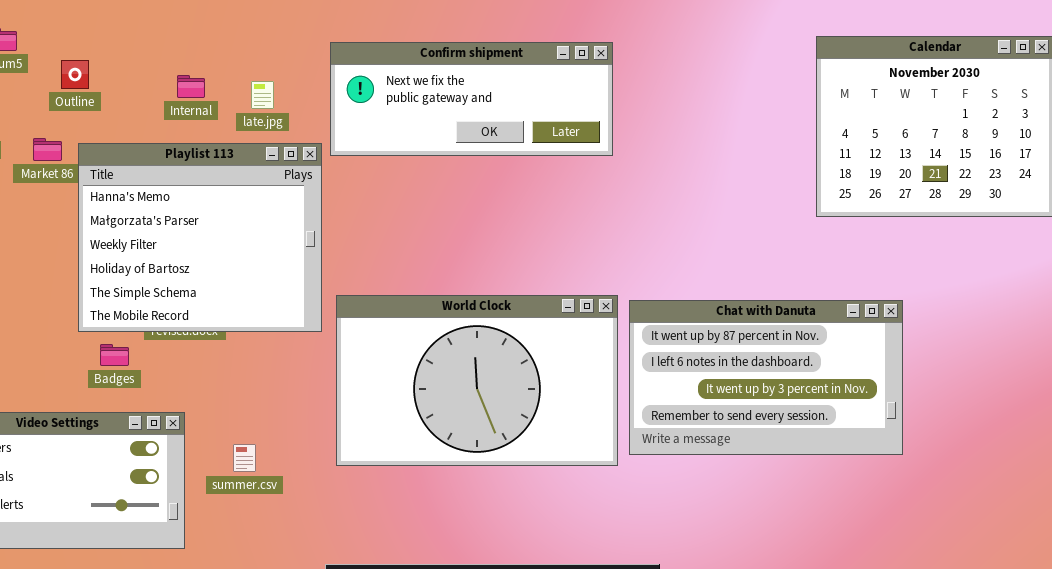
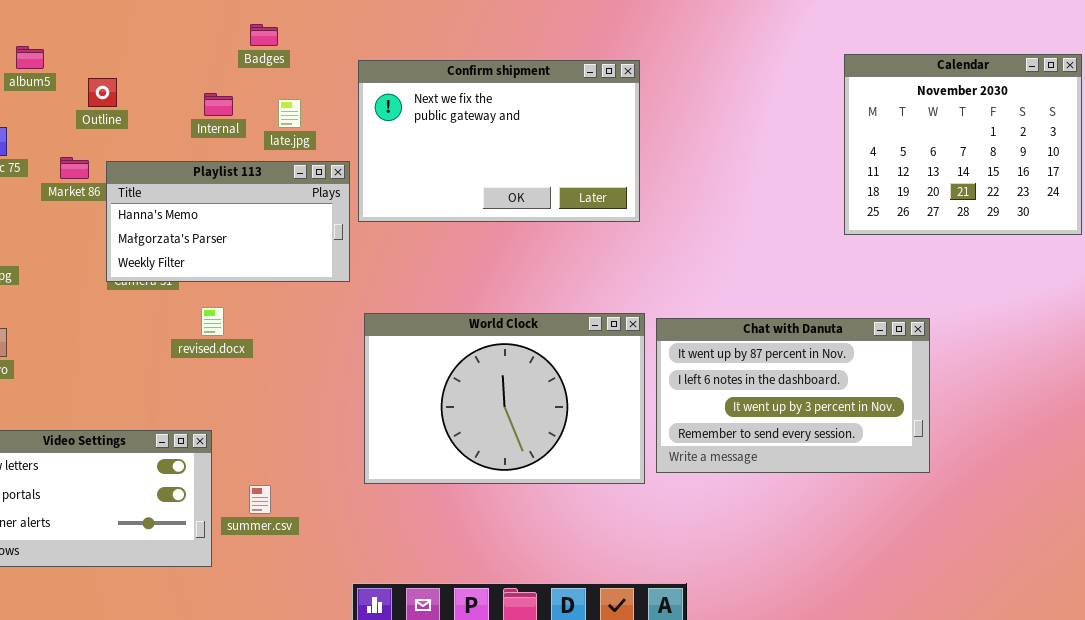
Confirm shipment: [330,42,613,156] -> [358,60,640,222], resized
Playlist 113: [78,143,322,332] -> [106,161,350,282], resized
Badges: [100,344,129,366] -> [250,24,278,46], moved
summer.csv: [233,444,256,472] -> [249,485,271,514], moved

